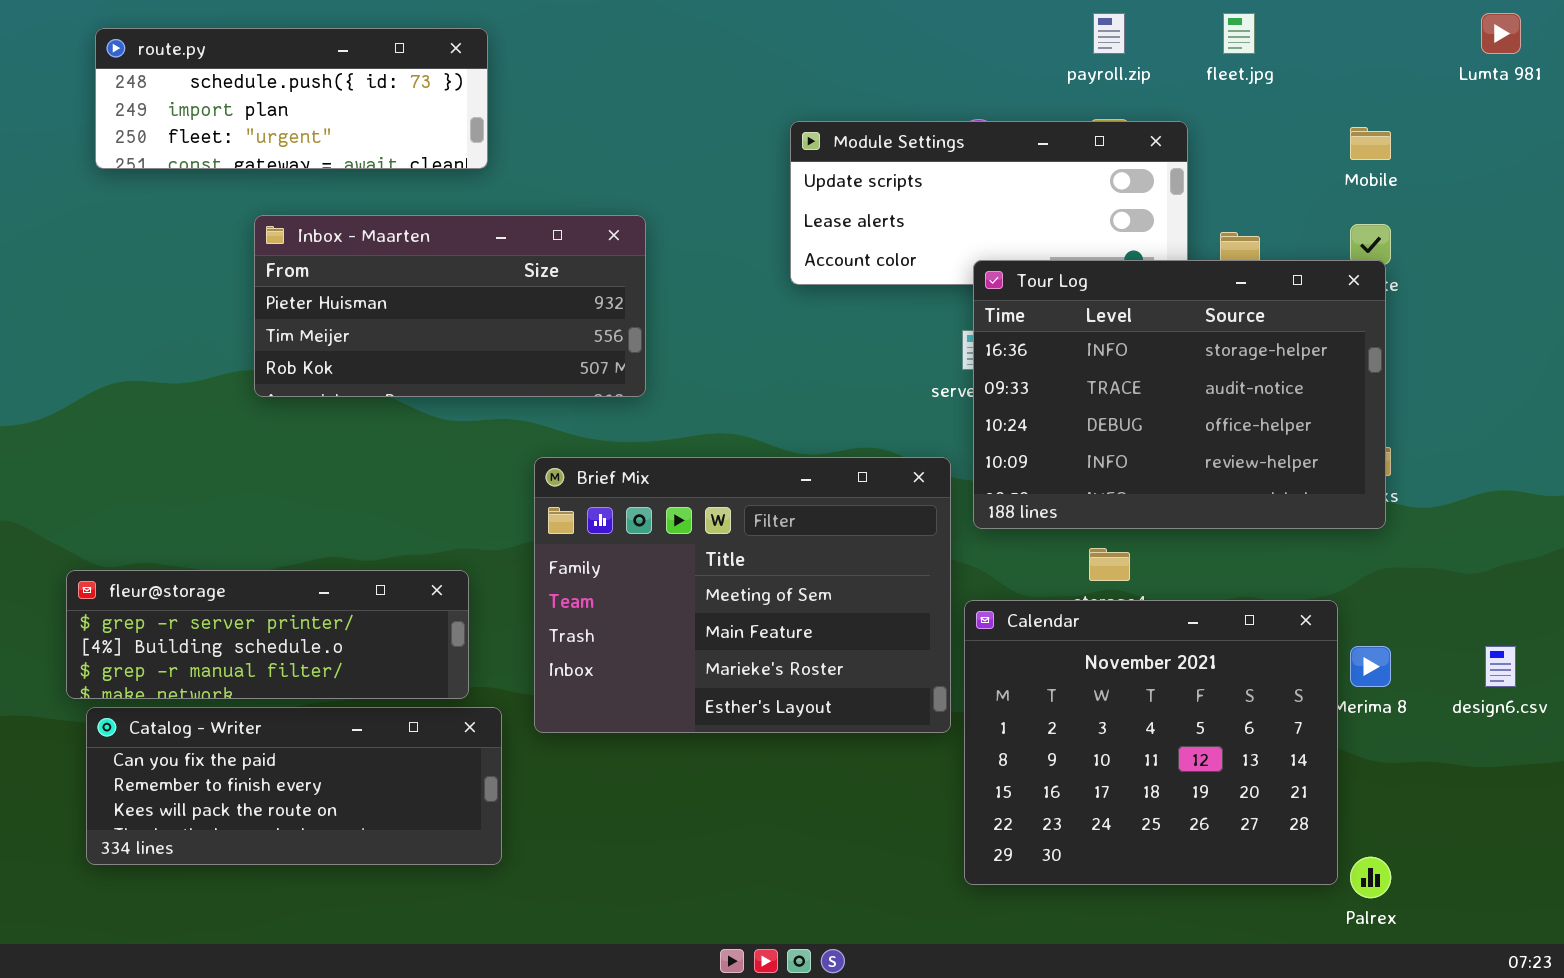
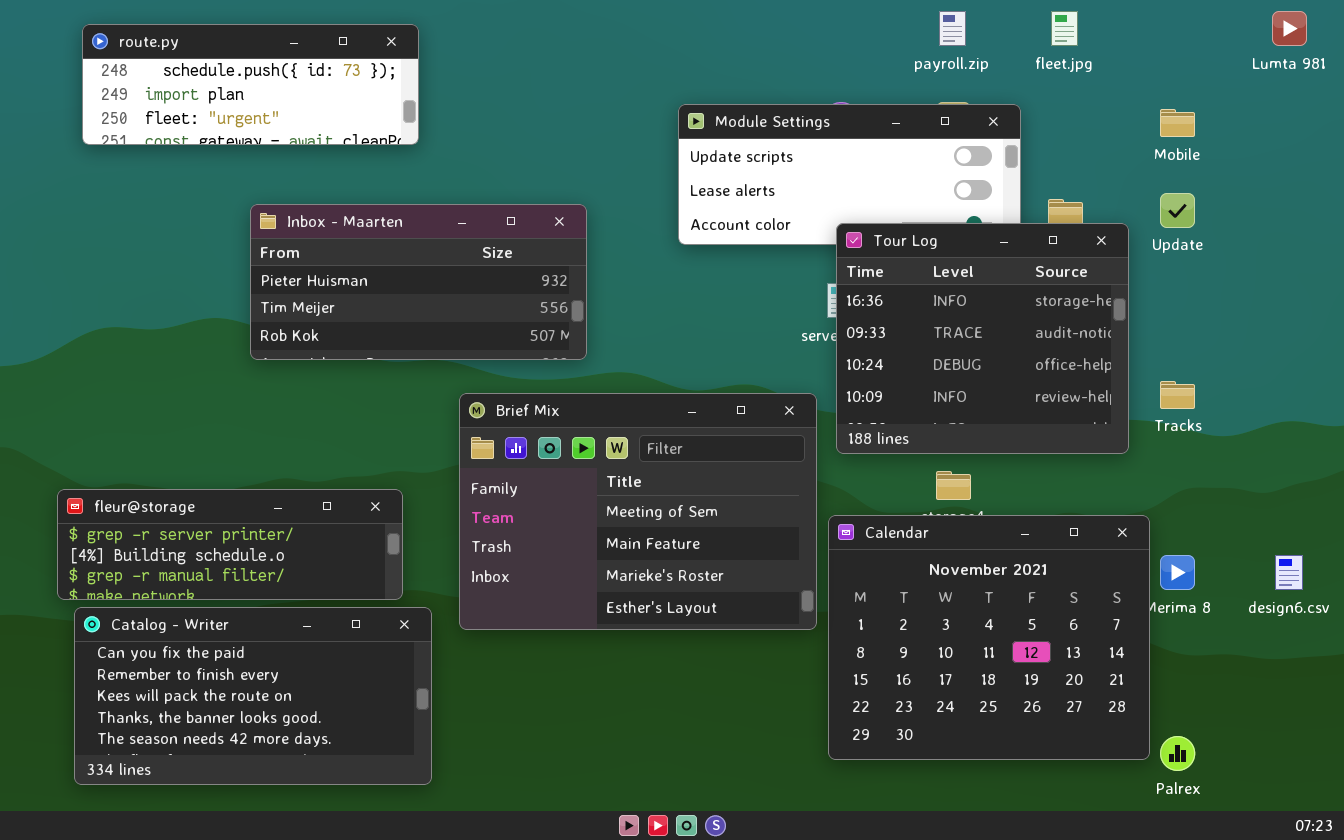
Inbox - Maarten: [254,215,646,397] -> [250,204,587,360], moved
Tour Log: [973,260,1386,529] -> [836,223,1129,454], resized
Catalog - Writer: [86,707,502,865] -> [74,607,432,785], resized

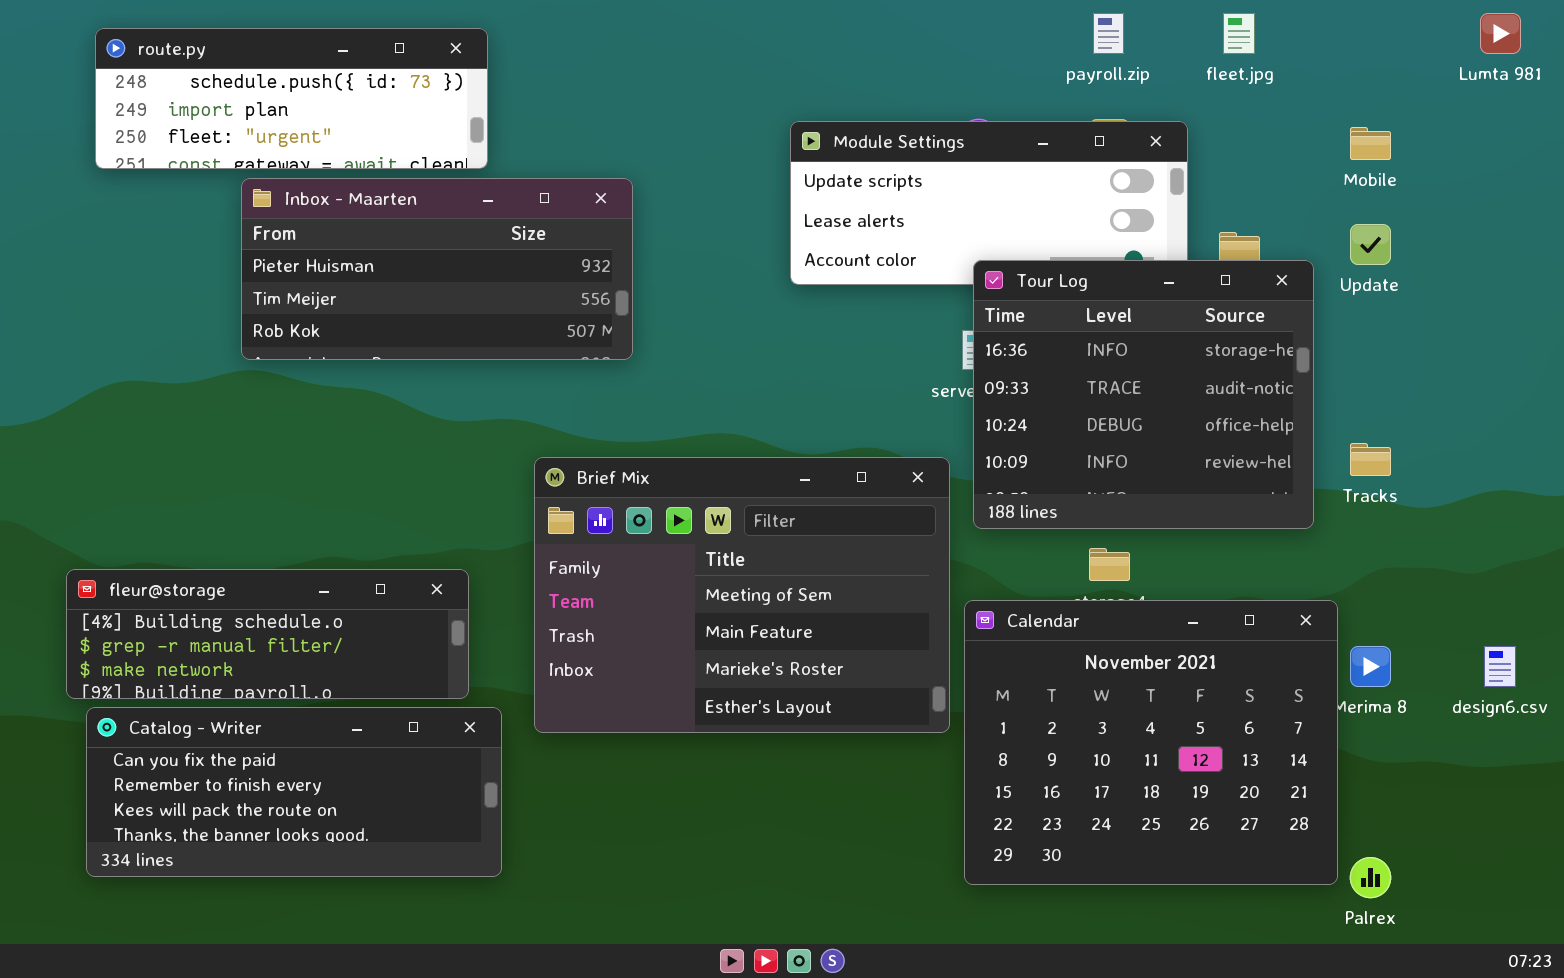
Inbox - Maarten: [250,204,587,360] -> [241,178,633,360], moved
fleur@storage: [57,489,403,600] -> [66,569,469,699], scrolled down 1 row
Catalog - Writer: [74,607,432,785] -> [86,707,502,877], resized

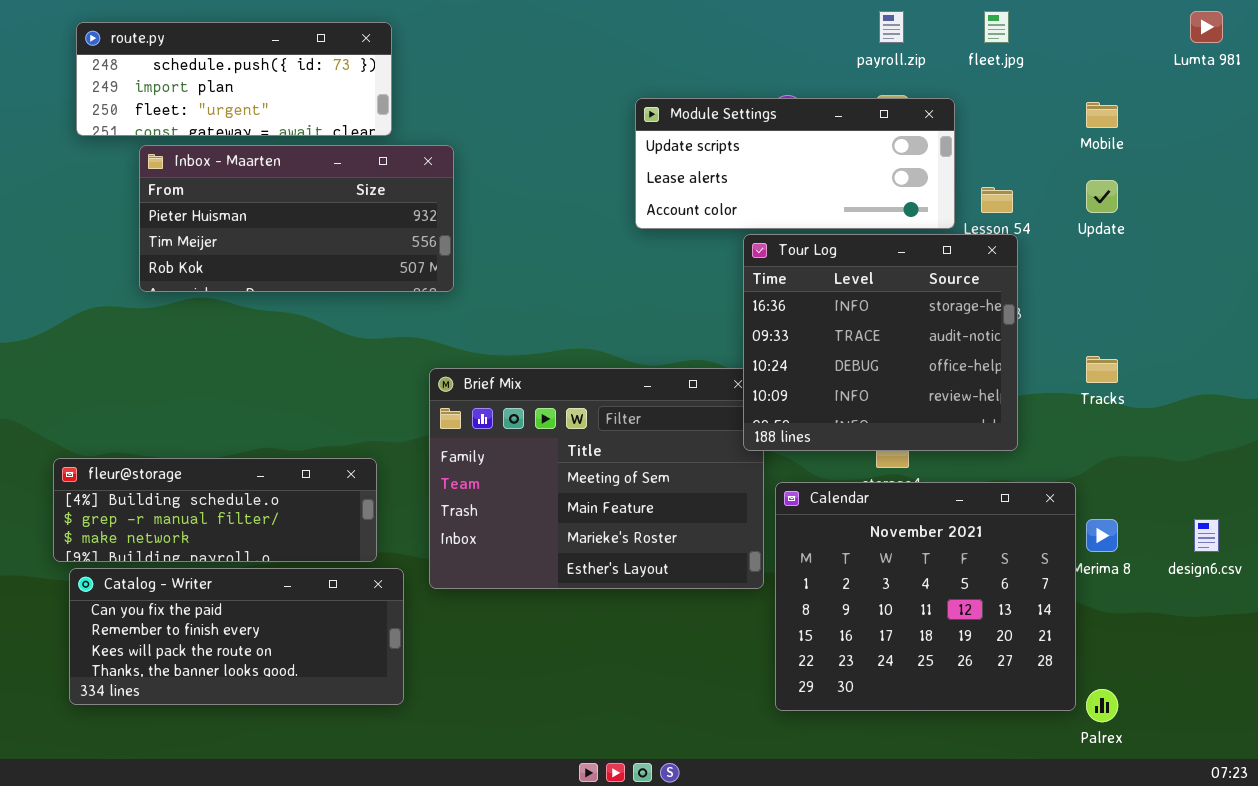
Inbox - Maarten: [241,178,633,360] -> [139,145,454,292], moved
Tour Log: [973,260,1314,529] -> [743,234,1018,451], moved

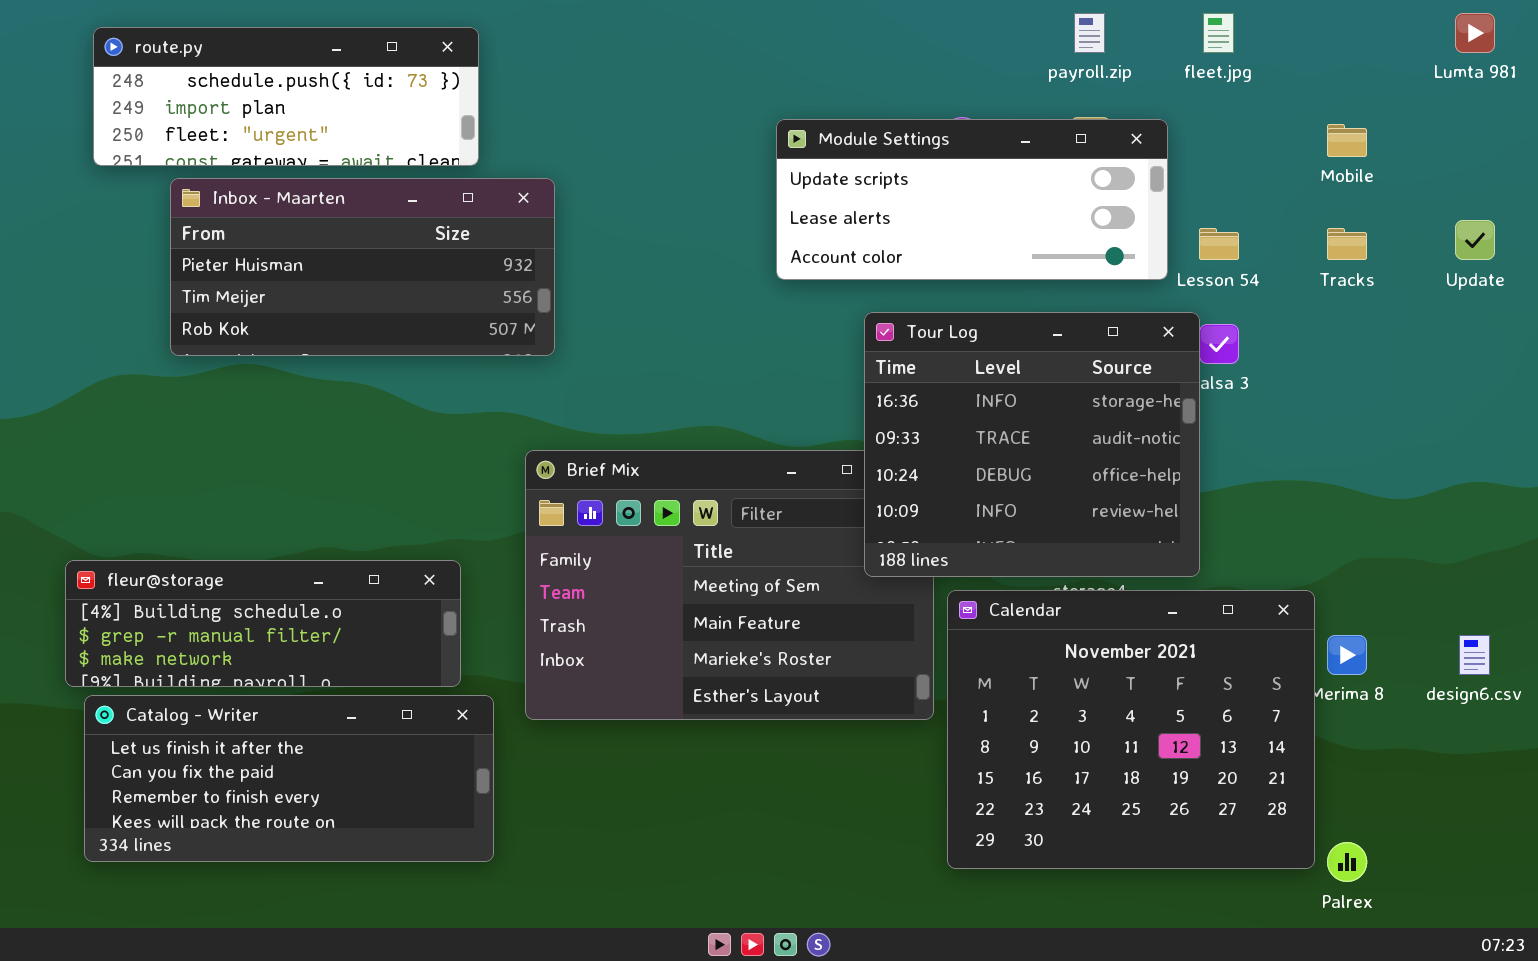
Update: [1086,180,1118,213] -> [1455,220,1495,260], moved
Tour Log: [743,234,1018,451] -> [864,312,1200,577], moved
Tracks: [1086,356,1118,383] -> [1327,228,1367,260], moved
Catalog - Writer: [69,568,404,705] -> [84,695,494,862], scrolled up 1 row

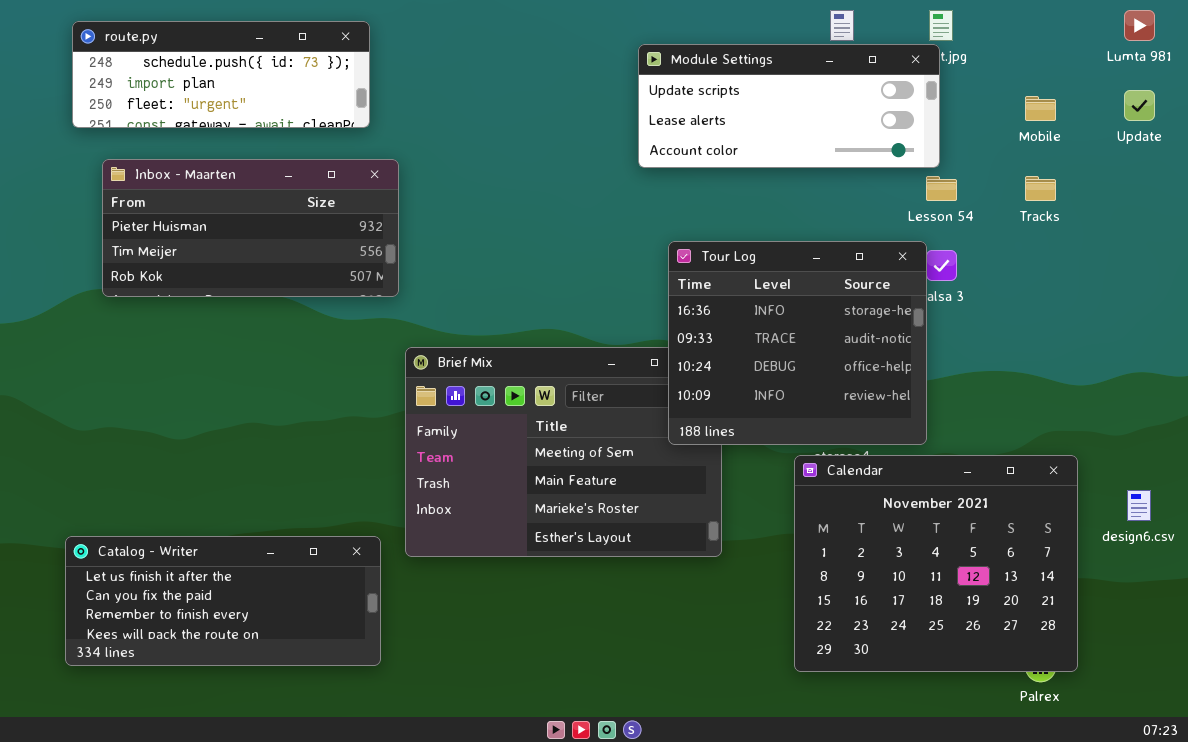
Module Settings: [776,119,1168,280] -> [638,44,940,168], moved
Inbox - Maarten: [170,178,555,356] -> [102,159,399,297], moved
Update: [1455,220,1495,260] -> [1124,90,1155,121], moved
fleur@storage: [65,560,461,687] -> none, closed
Calendar: [947,590,1315,869] -> [794,455,1078,672], moved

